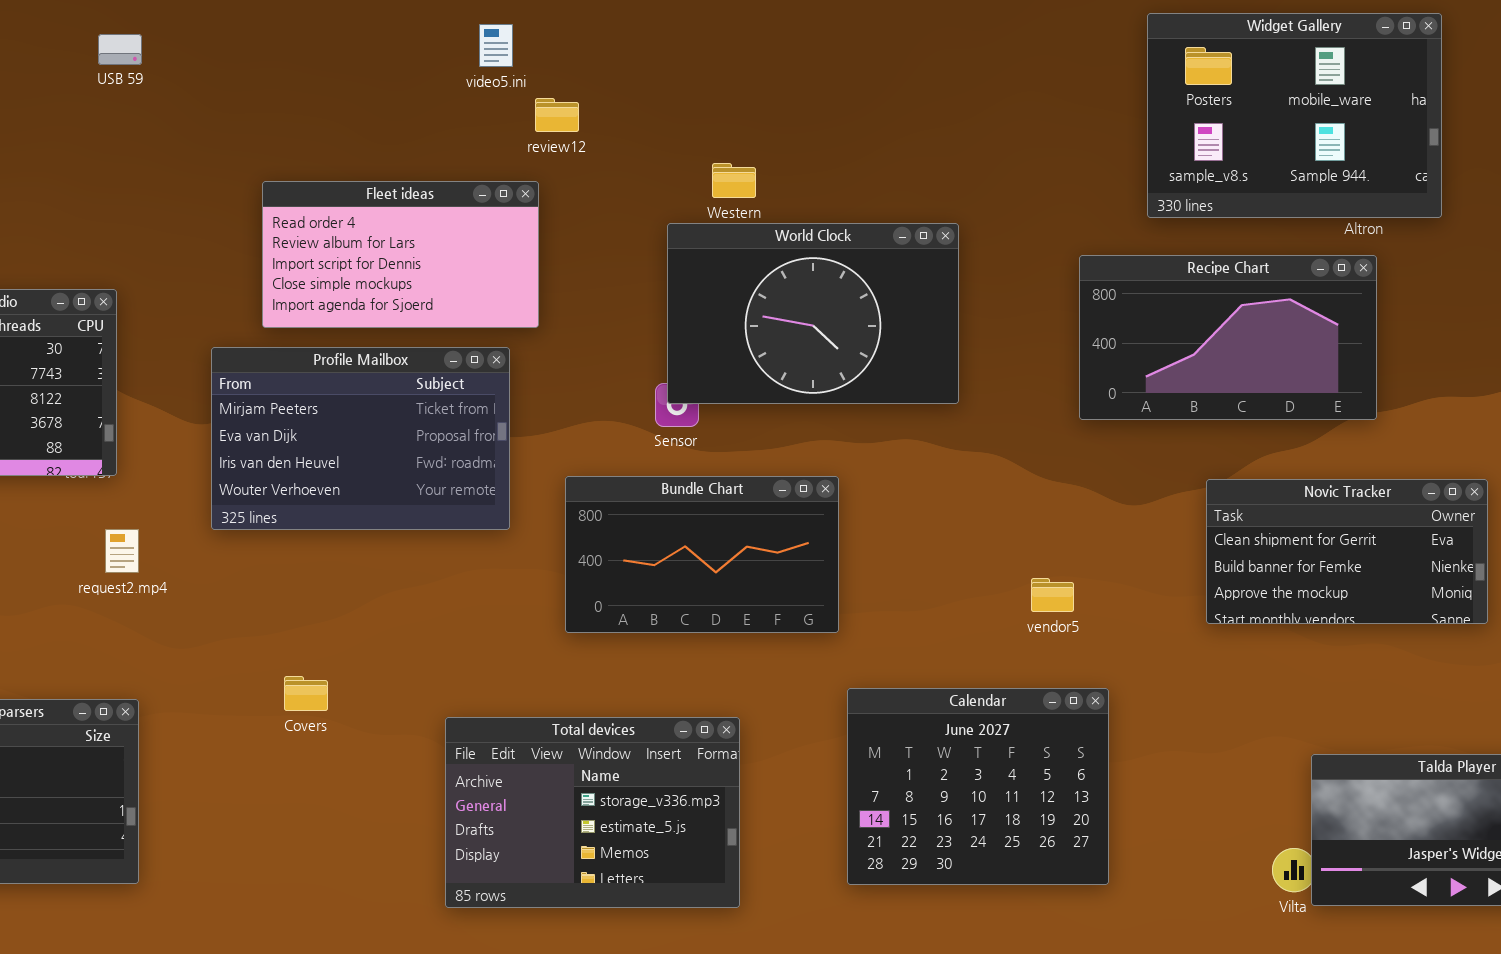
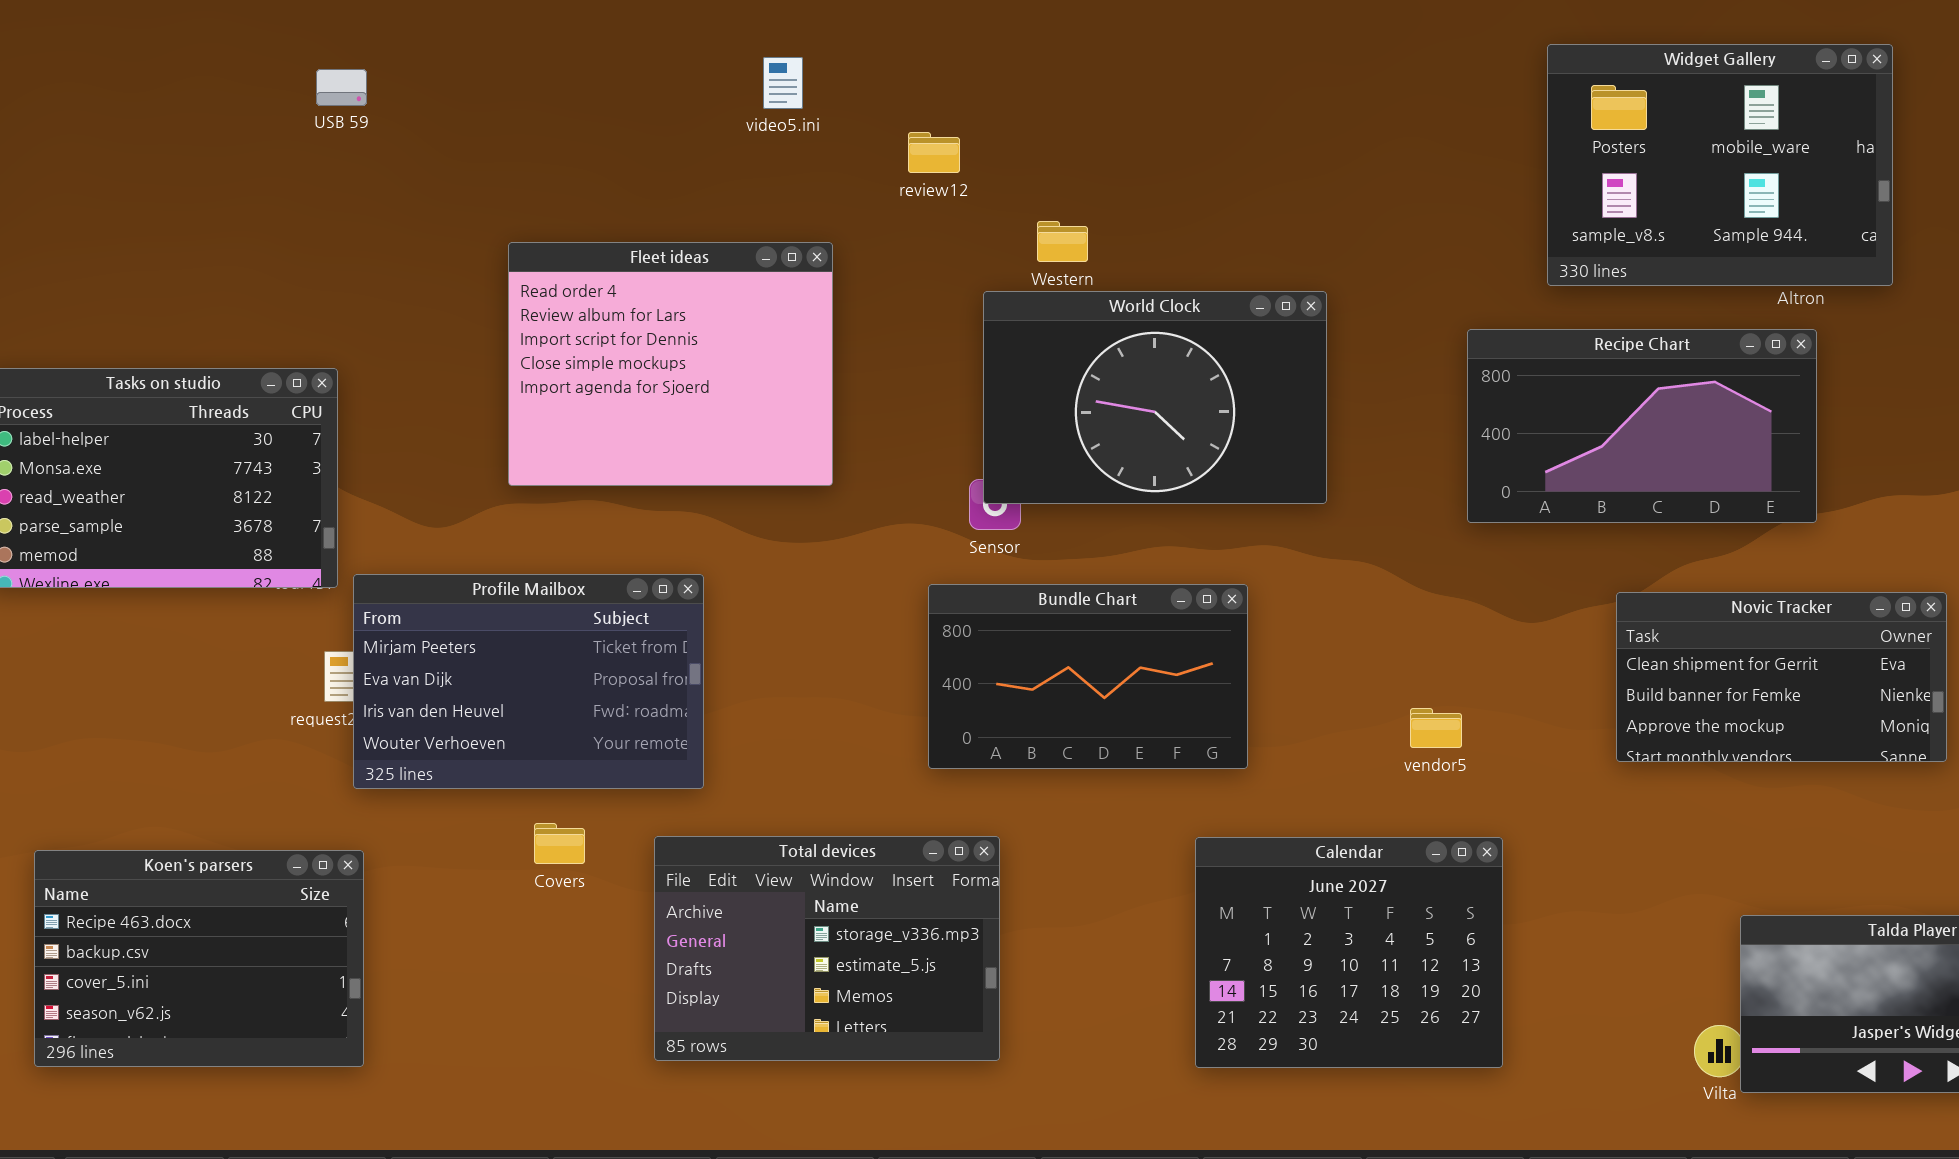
review12: [535,98,579,132] -> [908,132,960,173], moved
Fleet ideas: [262,181,539,328] -> [508,242,833,486], resized
Profile Mailbox: [211,347,510,530] -> [353,574,704,789], moved
Bundle Chart: [565,476,839,633] -> [928,584,1248,769], moved
Total devices: [445,717,740,908] -> [654,836,1000,1061], moved

